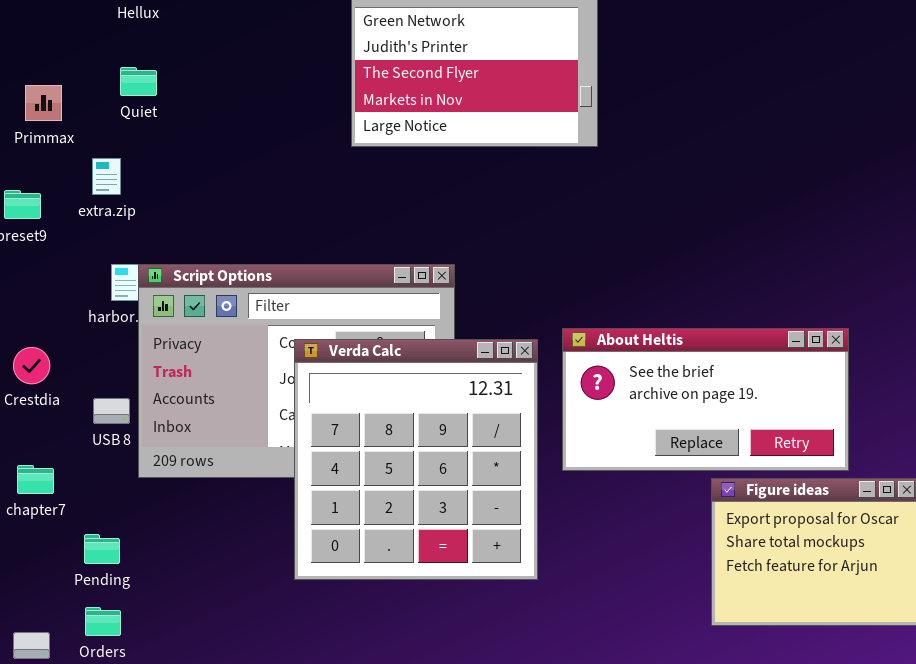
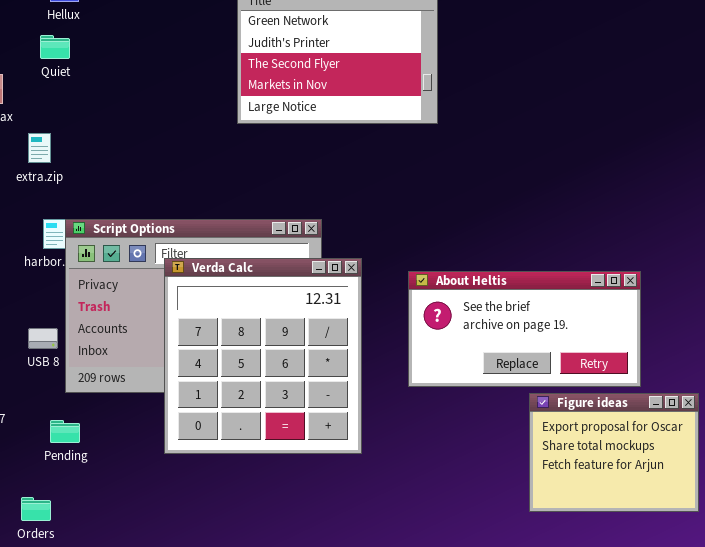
Quiet: [120,67,157,96] -> [40,35,70,59], moved
Verda Calc: [294,339,538,580] -> [164,258,362,454], moved
Pending: [84,534,120,564] -> [50,420,80,443], moved

